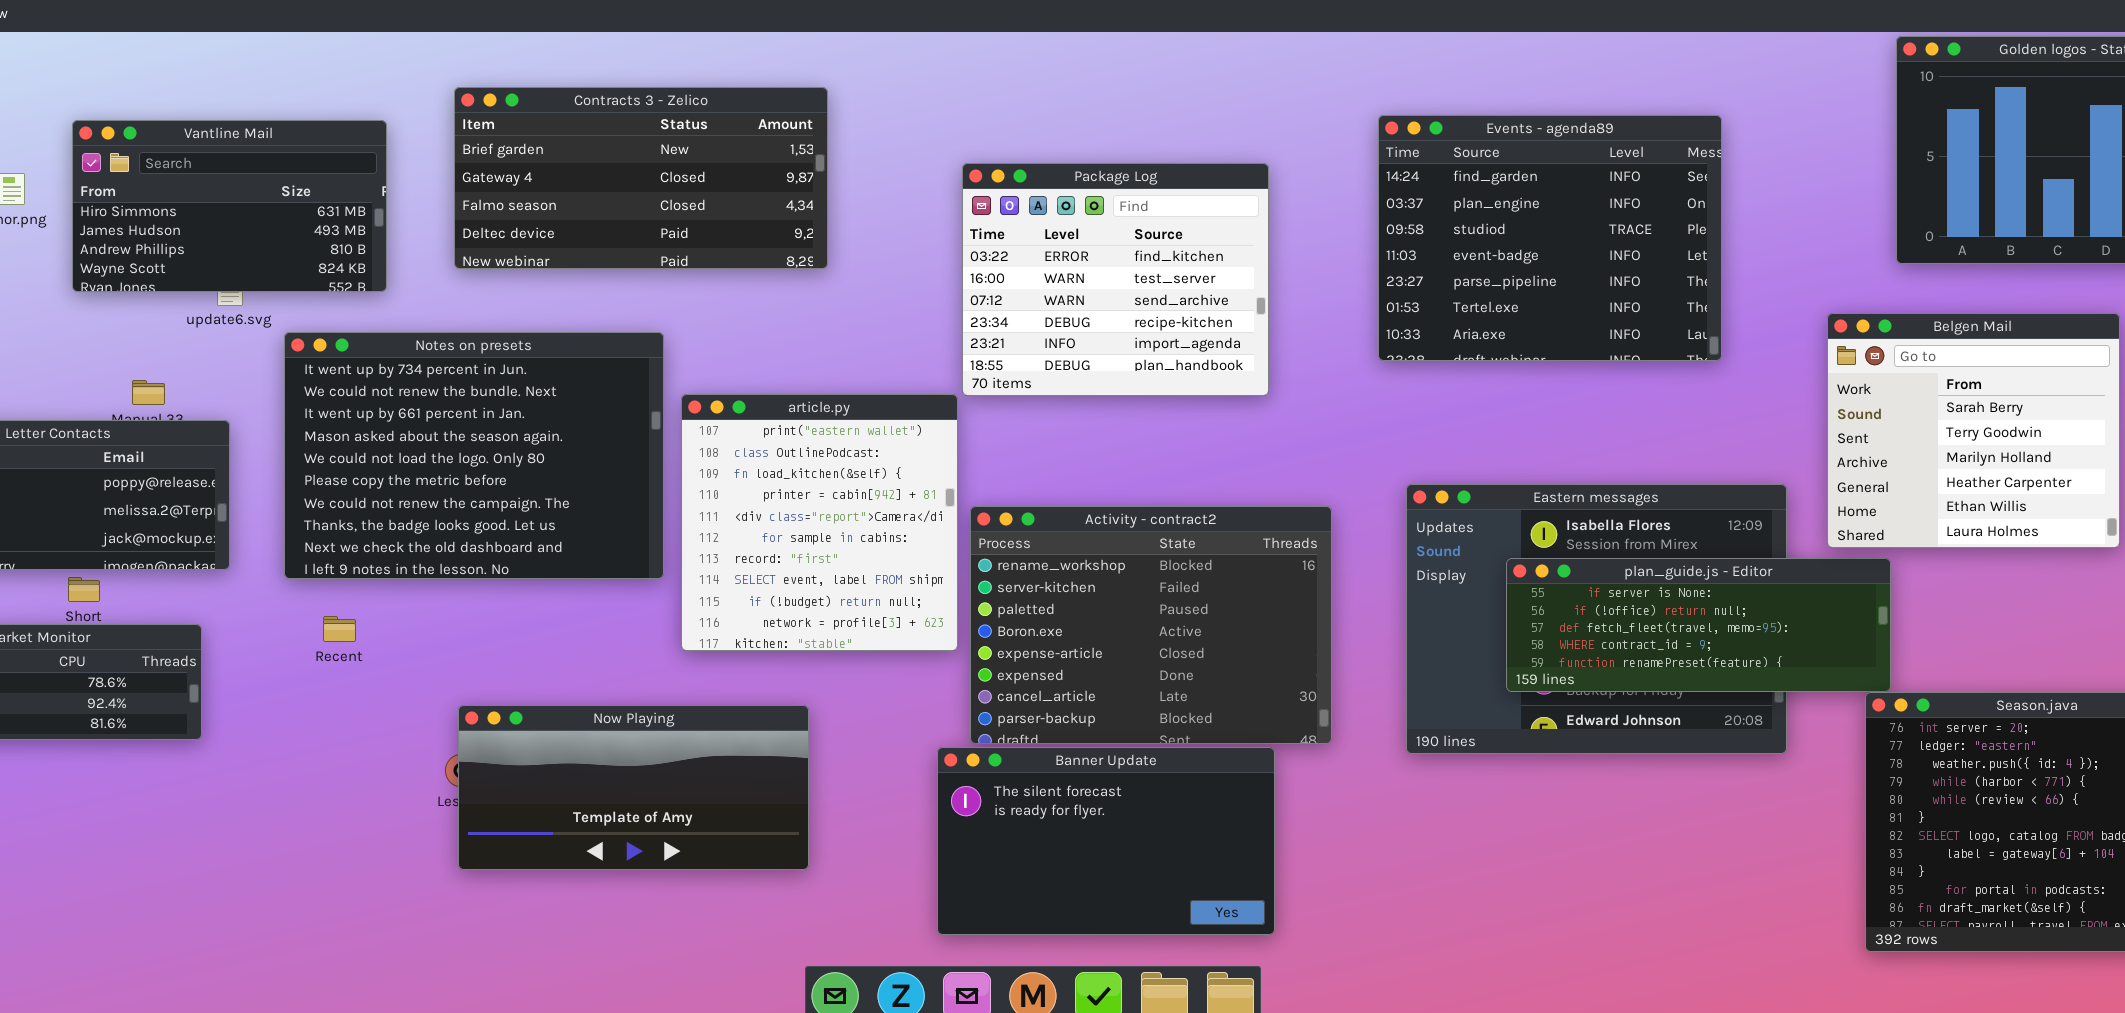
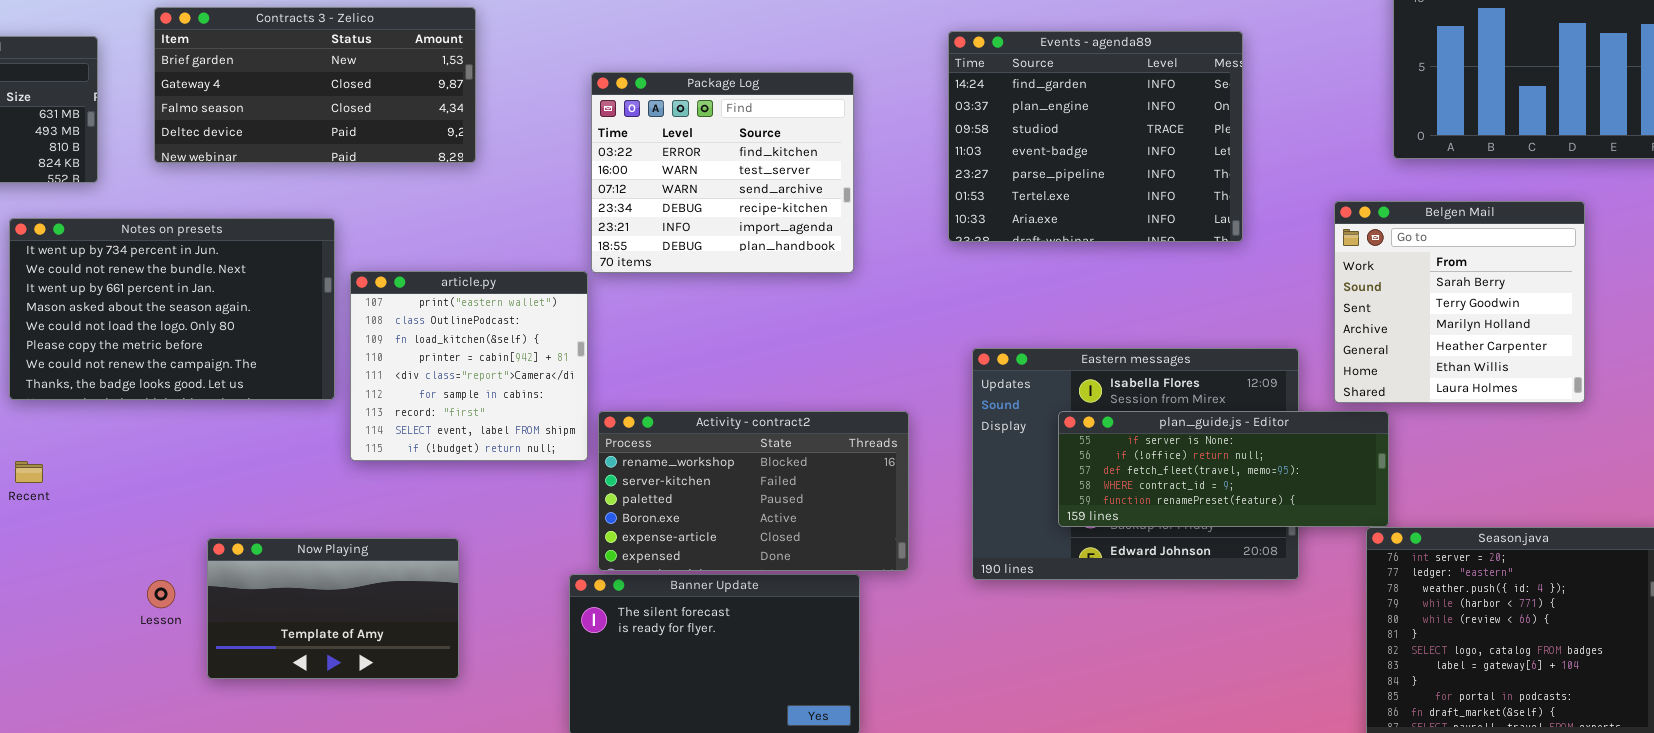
Notes on presets: [284,332,664,579] -> [9,218,335,400], resized
article.py: [681,394,958,651] -> [350,271,588,461], resized
Activity - contract2: [970,506,1332,744] -> [598,411,909,571], resized
Recent: [323,616,356,642] -> [15,461,43,483], moved
Now Playing: [458,705,809,870] -> [207,538,459,679], resized

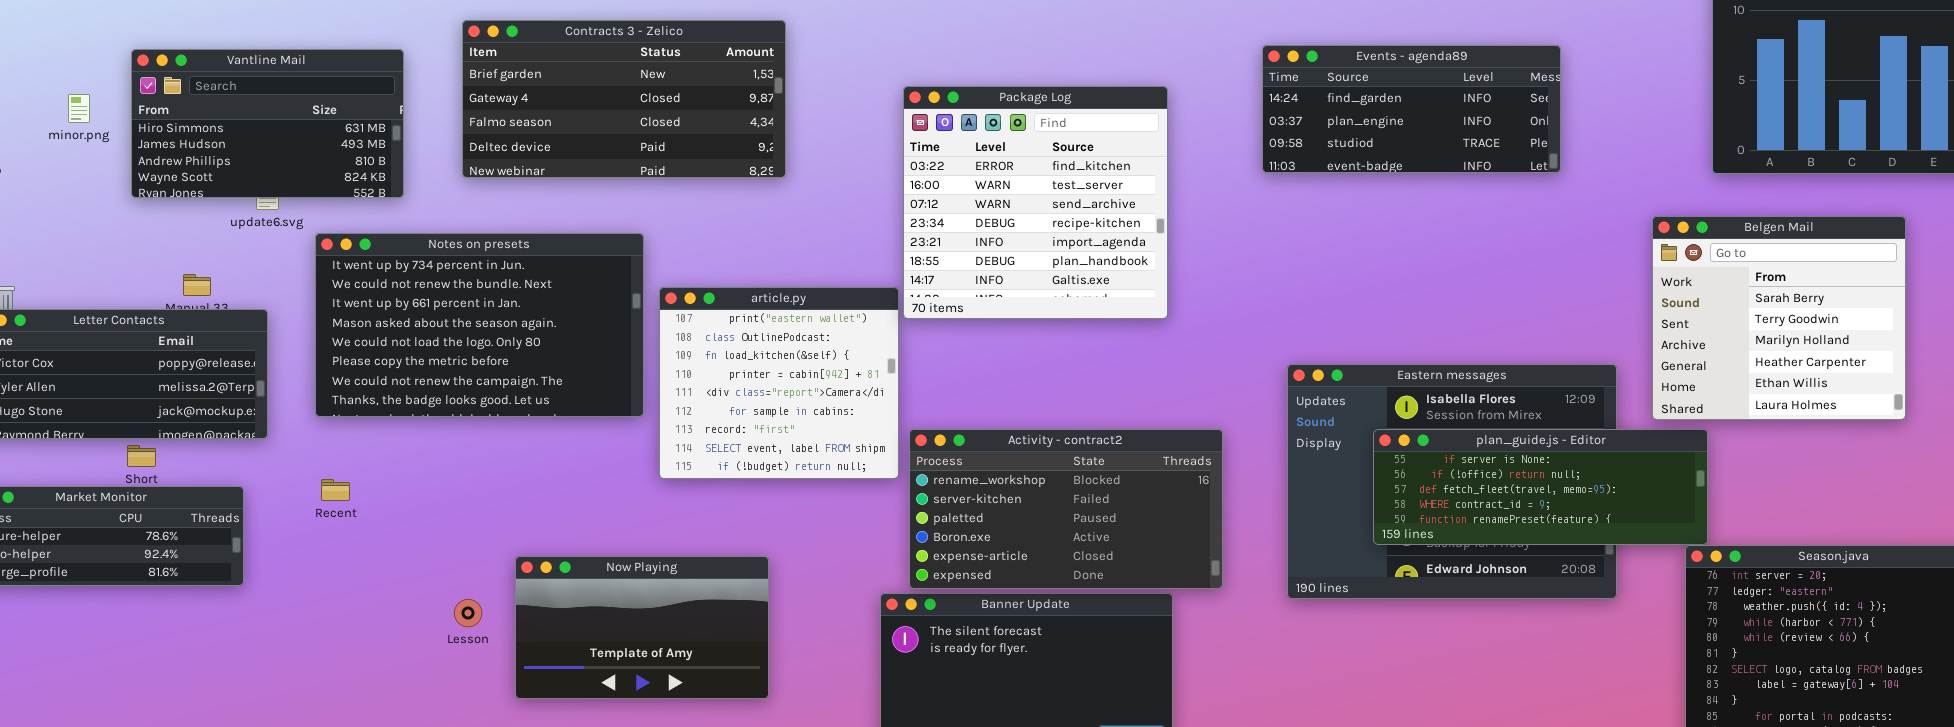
Events - agenda89: [948,31,1243,242] -> [1262,45,1561,173], resized
Package Log: [591,72,854,273] -> [903,86,1168,319], resized

